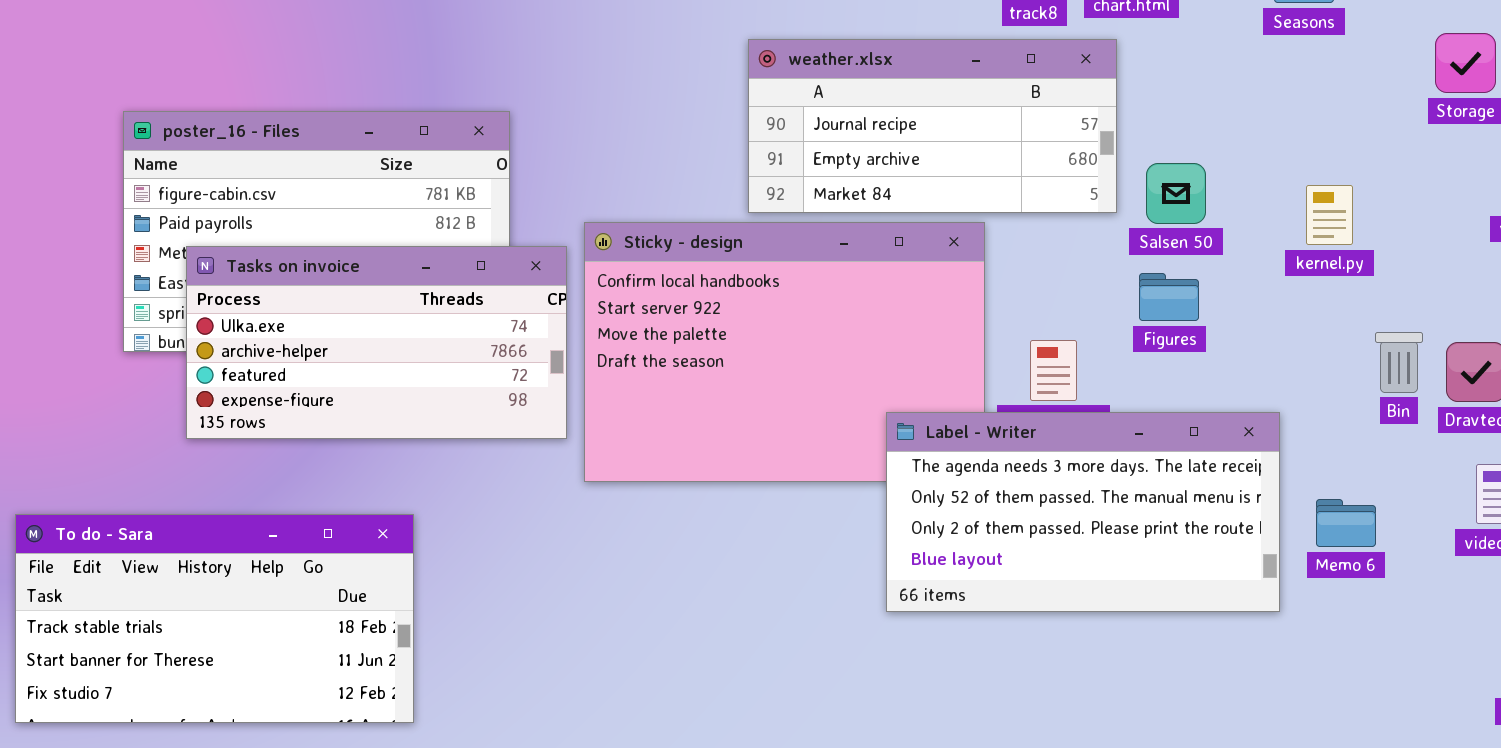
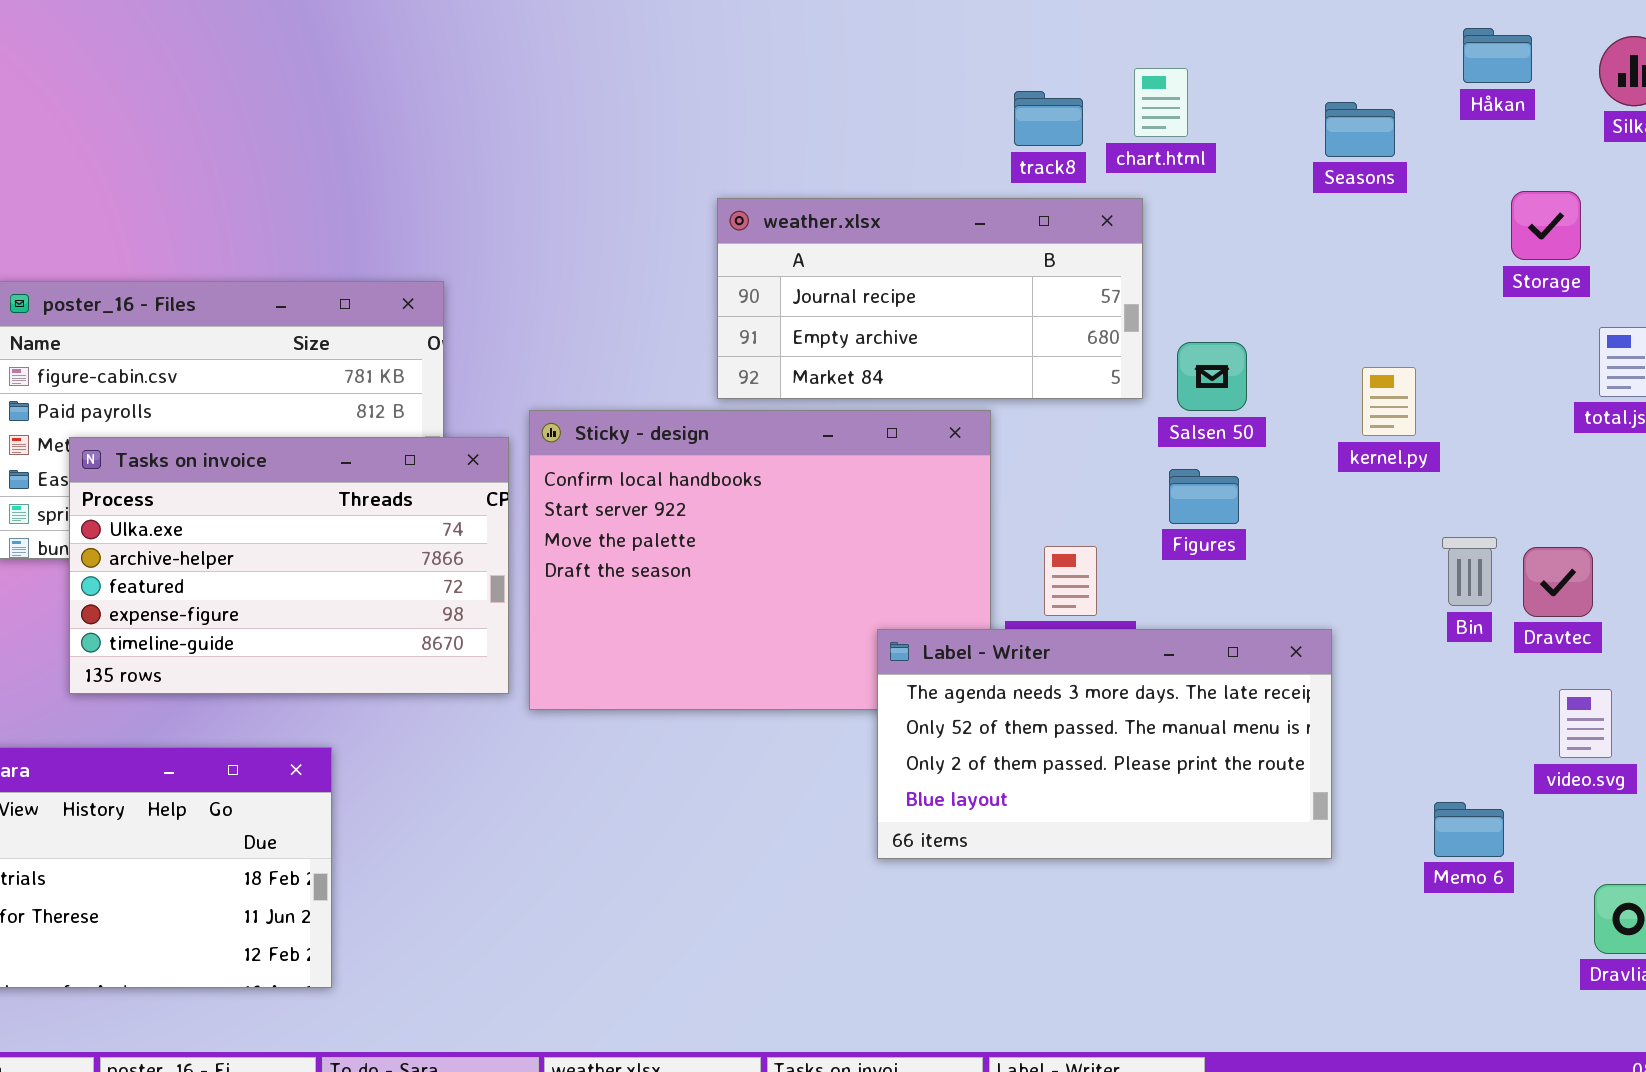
Tasks on invoice: [186,246,567,439] -> [69,437,509,694], resized
Memo 6: [1316,499,1376,547] -> [1434,802,1504,857], moved

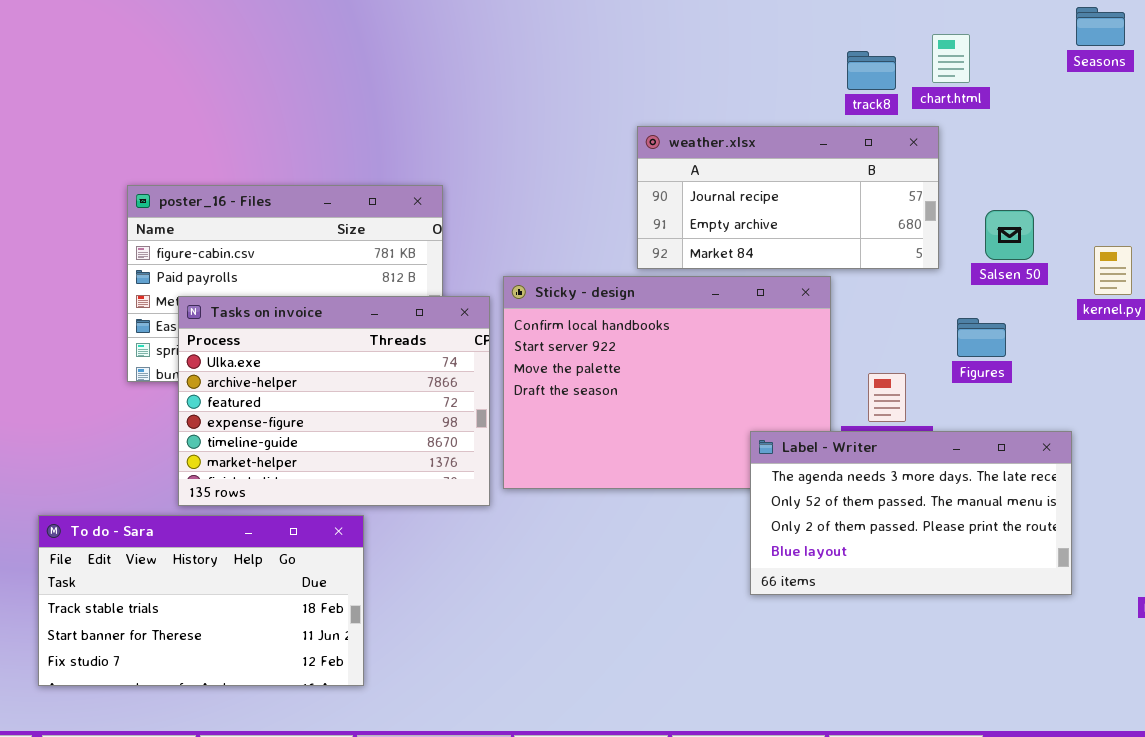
Seasons: [1325,102,1395,157] -> [1076,7,1125,46], moved
Salsen 50: [1177,342,1247,411] -> [985,210,1034,260], moved
Tasks on invoice: [69,437,509,694] -> [178,296,490,506], resized

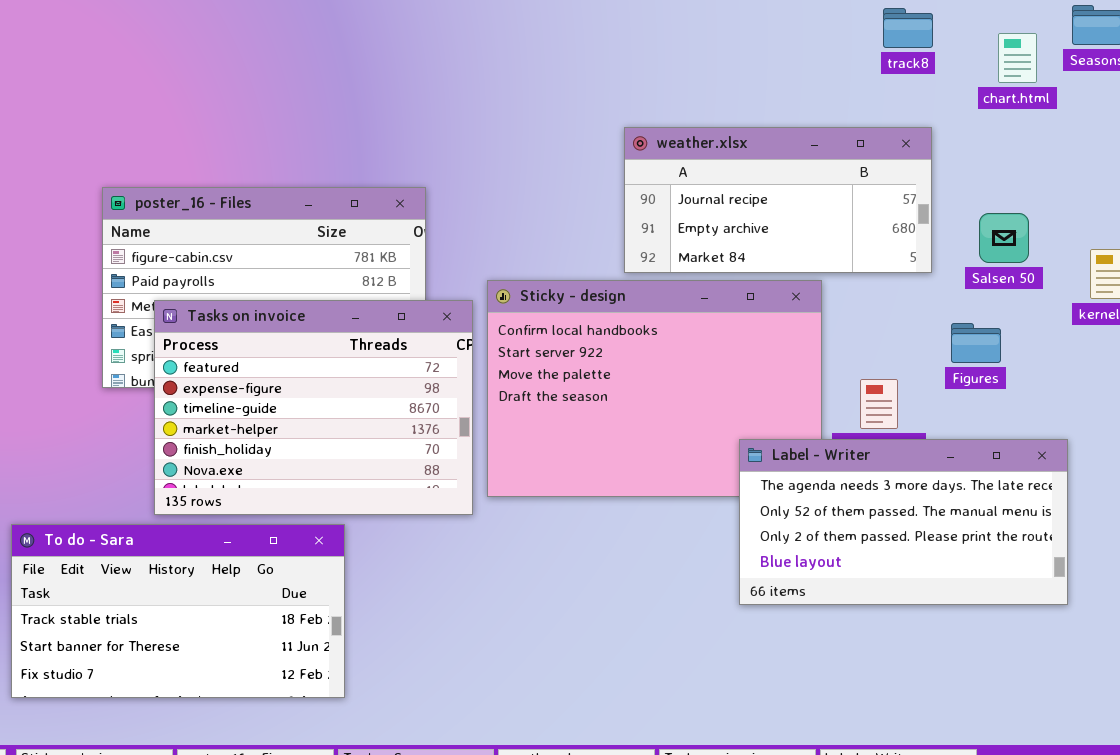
chart.html: [932,34,970,83] -> [998,33,1037,83], moved
track8: [847,51,896,90] -> [883,8,933,48], moved
Tasks on invoice: [178,296,490,506] -> [154,300,473,515], scrolled down 2 rows

